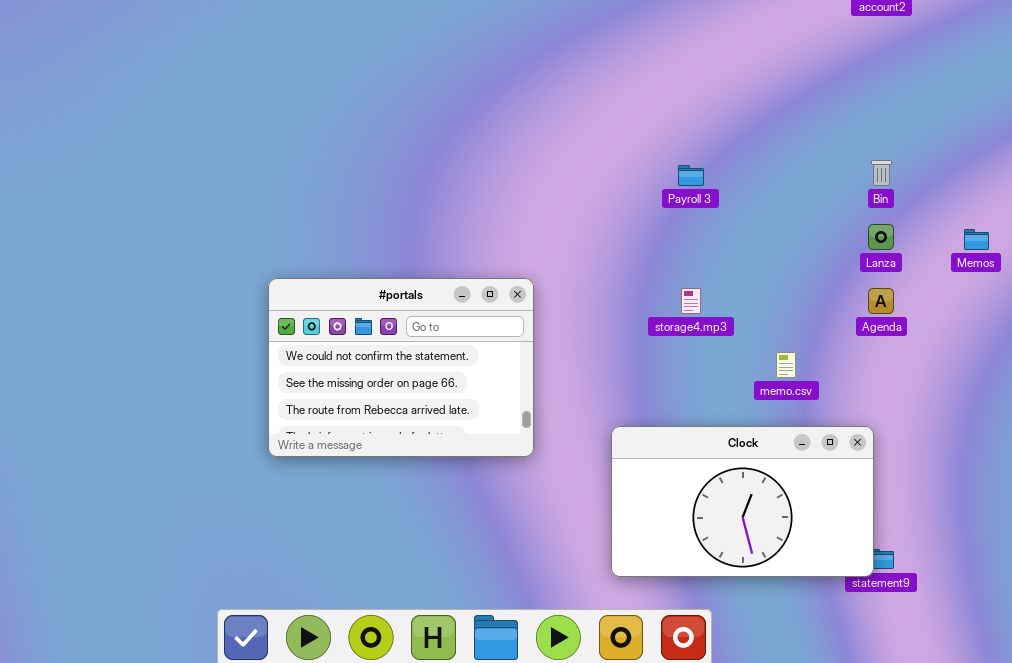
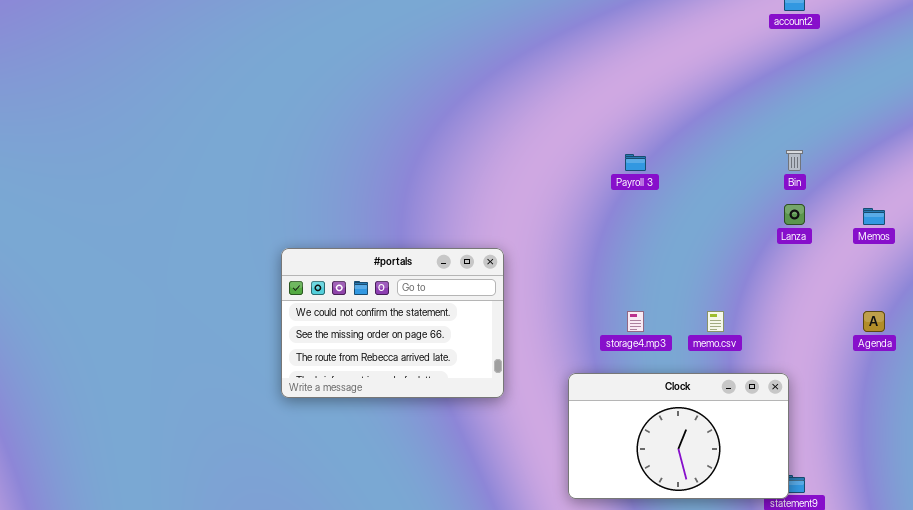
storage4.mp3: [681,288,701,314] -> [627,311,644,332], moved
Agenda: [868,288,894,314] -> [863,311,885,332], moved

